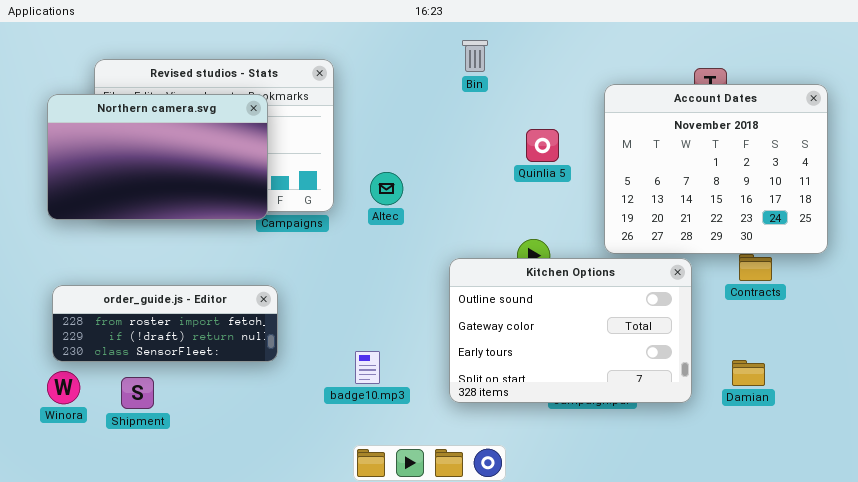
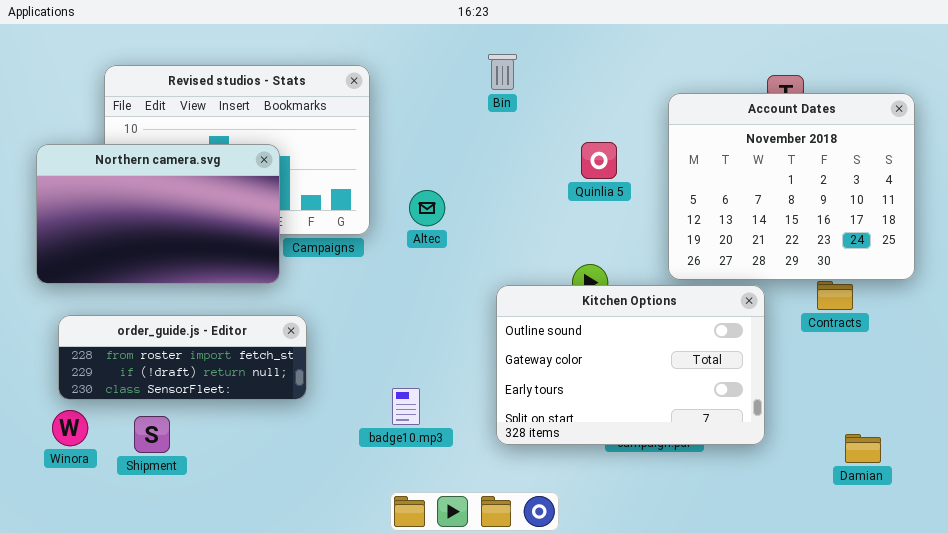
Bin: [462,40,488,72] -> [488,54,517,90], moved
Northern camera.svg: [47,94,268,220] -> [36,144,280,284], moved
Damian: [732,360,765,386] -> [845,434,881,463], moved

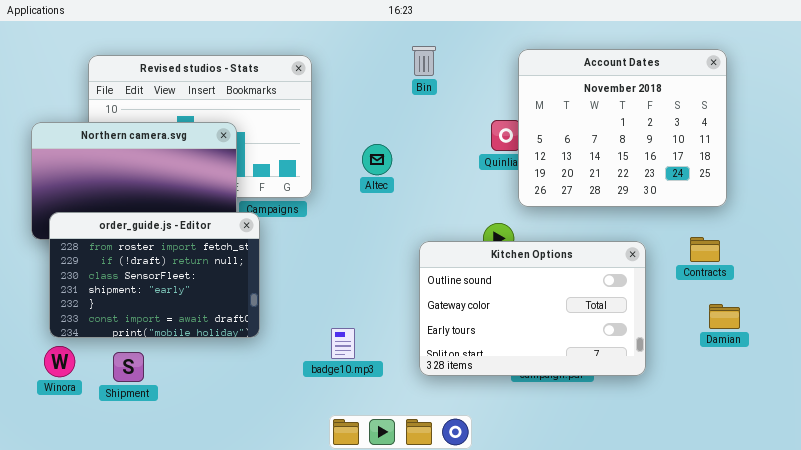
Account Dates: [668,93,915,280] -> [518,49,727,207], moved
Altec: [409,190,445,226] -> [362,144,392,175], moved
order_guide.js - Editor: [58,315,307,400] -> [49,212,260,338], resized
Damian: [845,434,881,463] -> [709,304,740,329], moved

